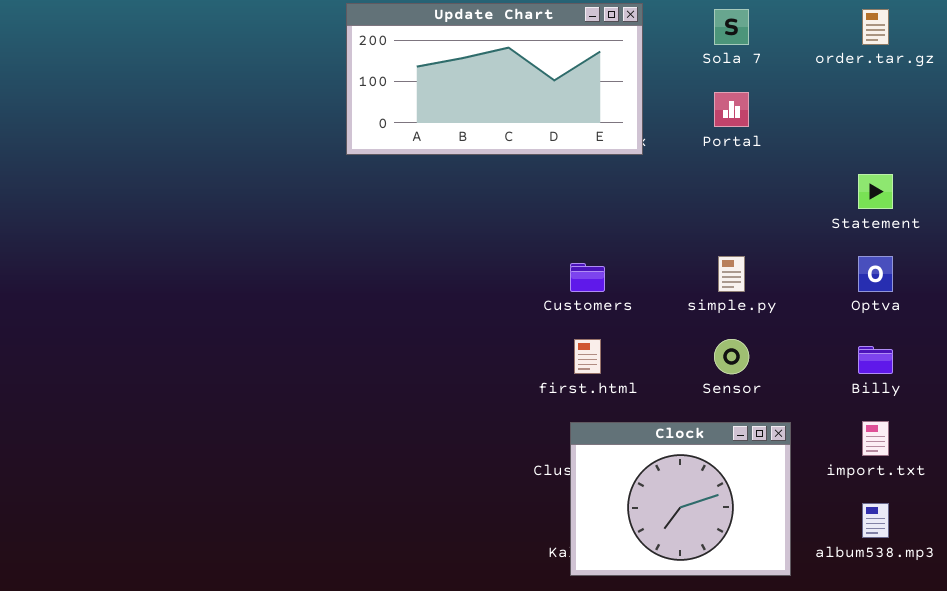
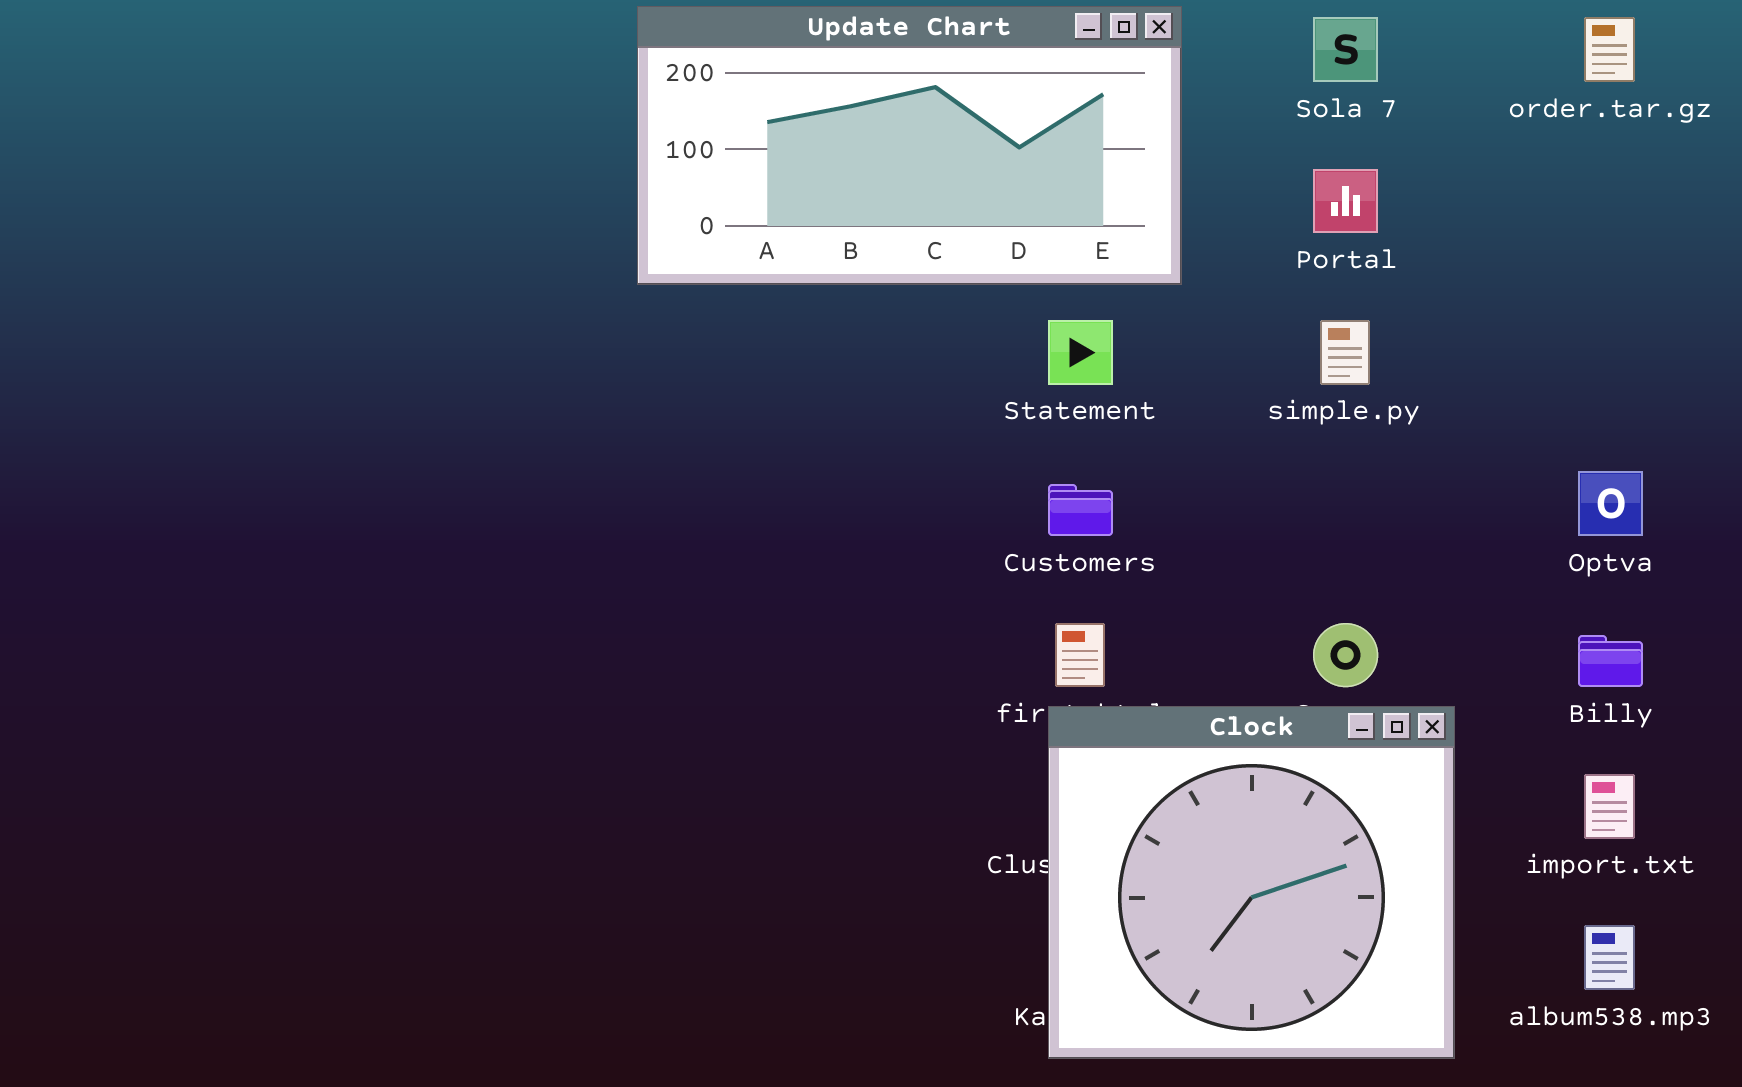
Statement: [858,174,893,209] -> [1048,320,1113,385], moved
simple.py: [718,256,745,292] -> [1320,320,1370,385], moved
Clock: [570,422,791,576] -> [1048,706,1455,1059], resized

